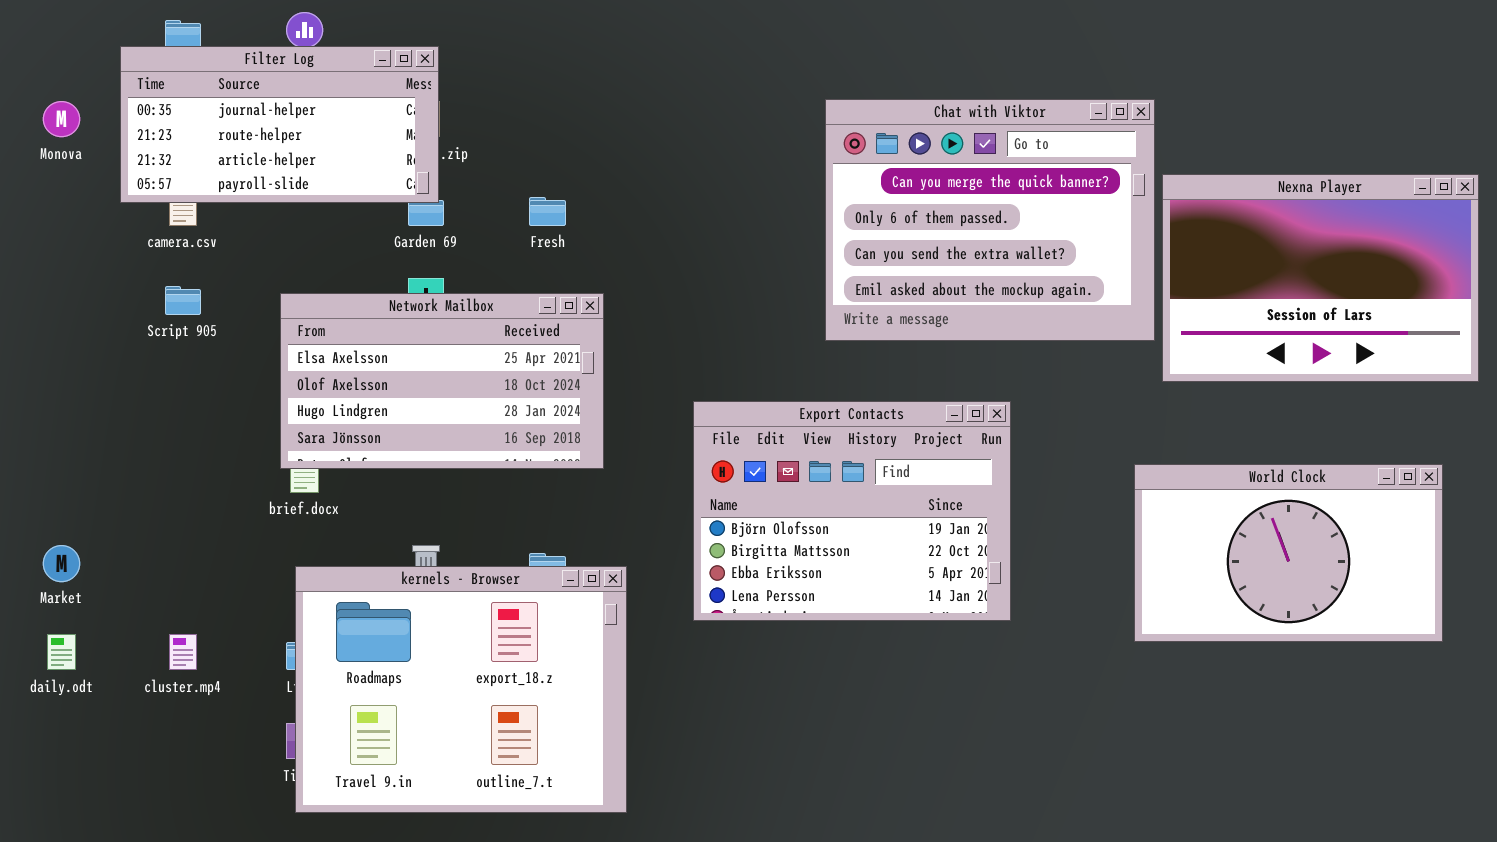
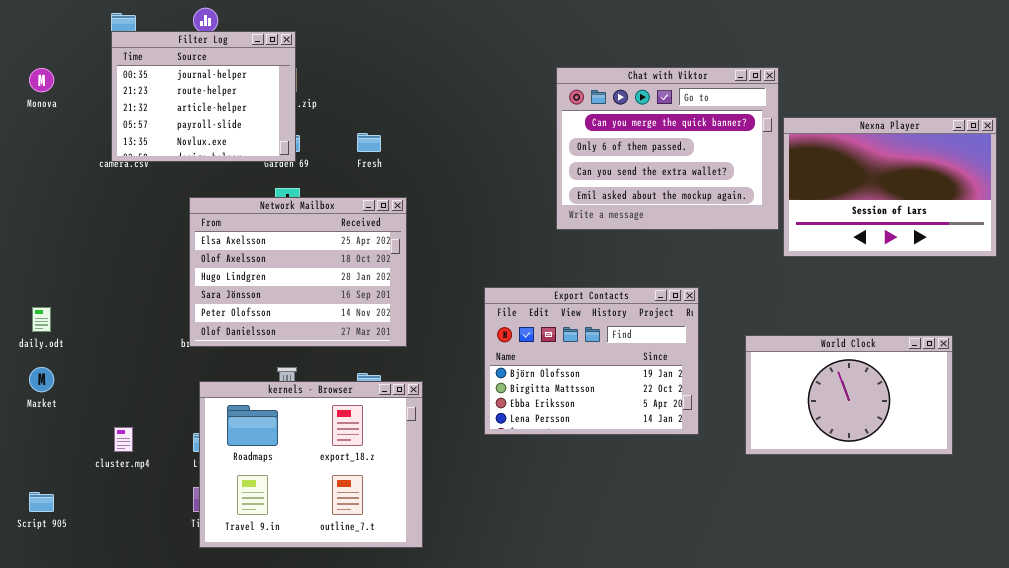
Filter Log: [120,46,439,203] -> [111,31,296,162], resized
Script 905: [165,286,201,315] -> [29,492,54,512], moved
Network Mailbox: [280,293,604,469] -> [189,197,407,347], resized
Export Contacts: [693,401,1011,621] -> [484,287,699,435], moved
World Clock: [1134,464,1443,642] -> [745,335,953,455], moved
daily.odt: [47,634,76,670] -> [32,307,51,332], moved

